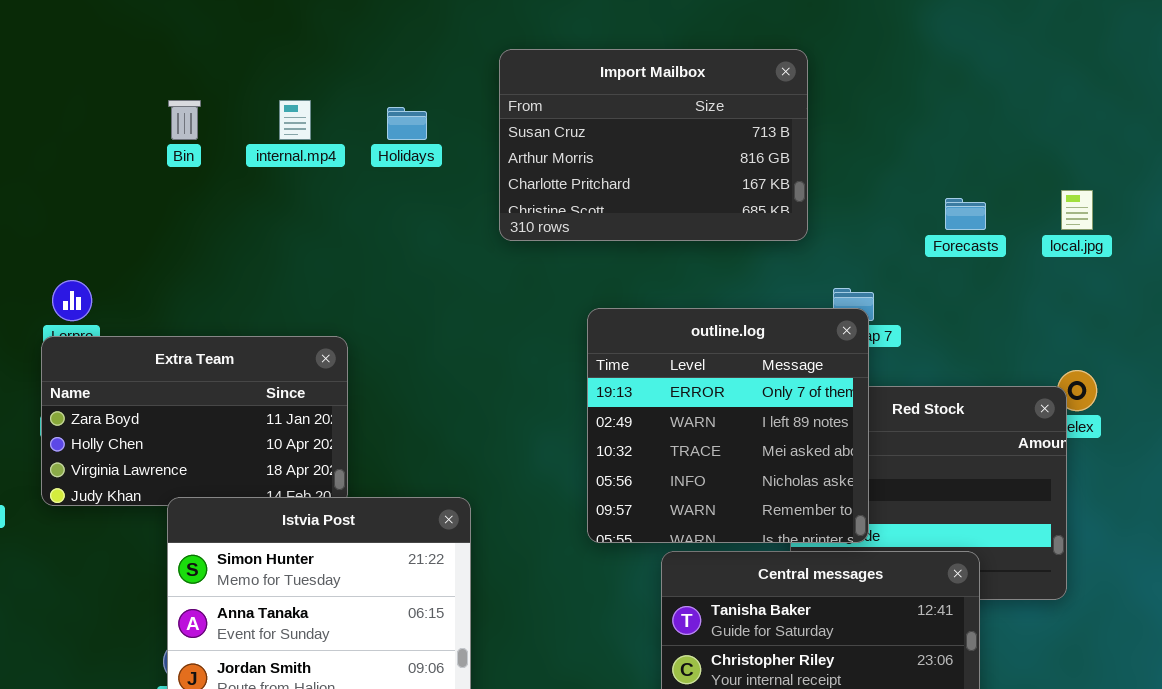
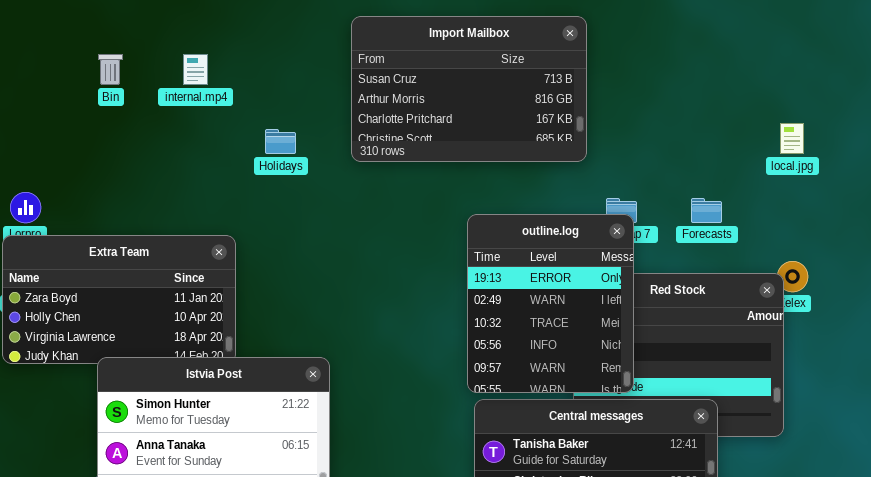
Holidays: [387,107,427,140] -> [265,129,296,154], moved
Forecasts: [945,198,986,230] -> [691,198,722,223], moved
outline.log: [587,308,869,543] -> [467,214,634,393], resized

